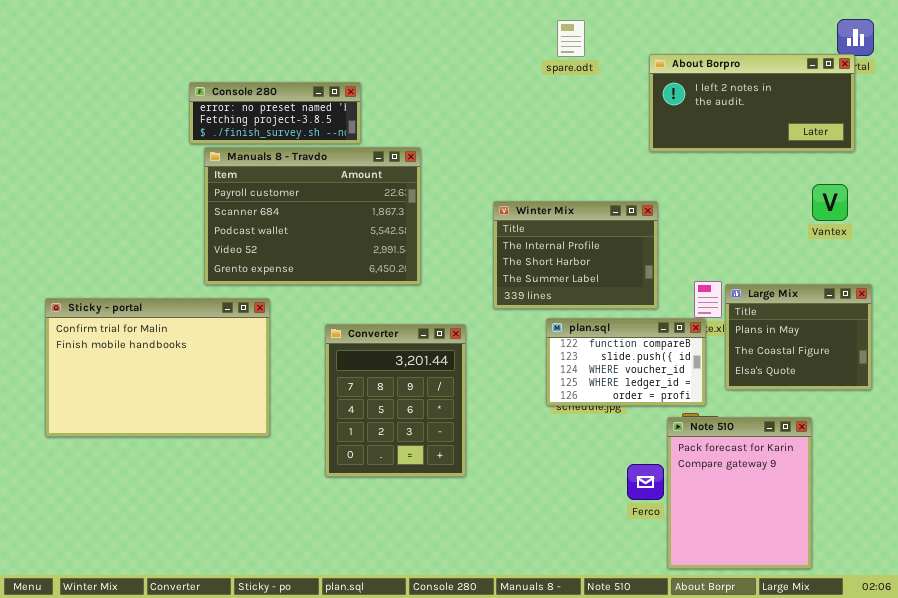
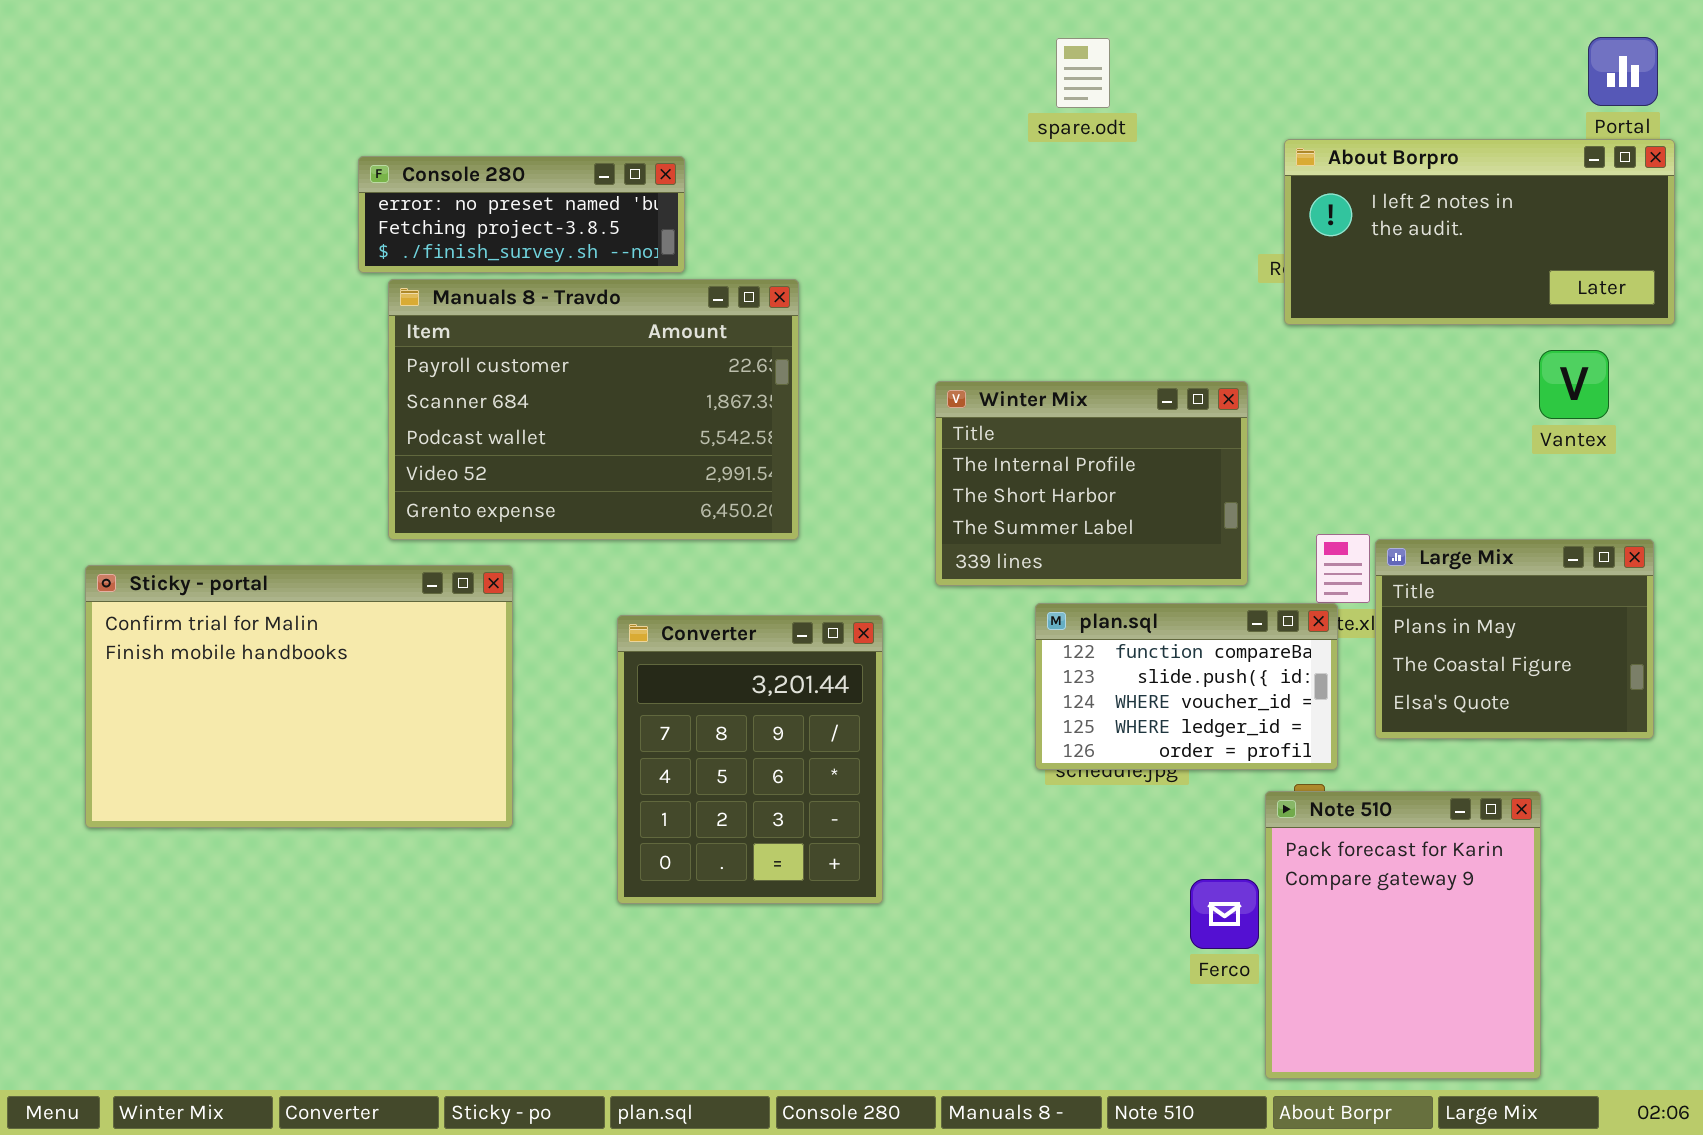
About Borpro: [649,54,855,152] -> [1284,139,1675,325], moved

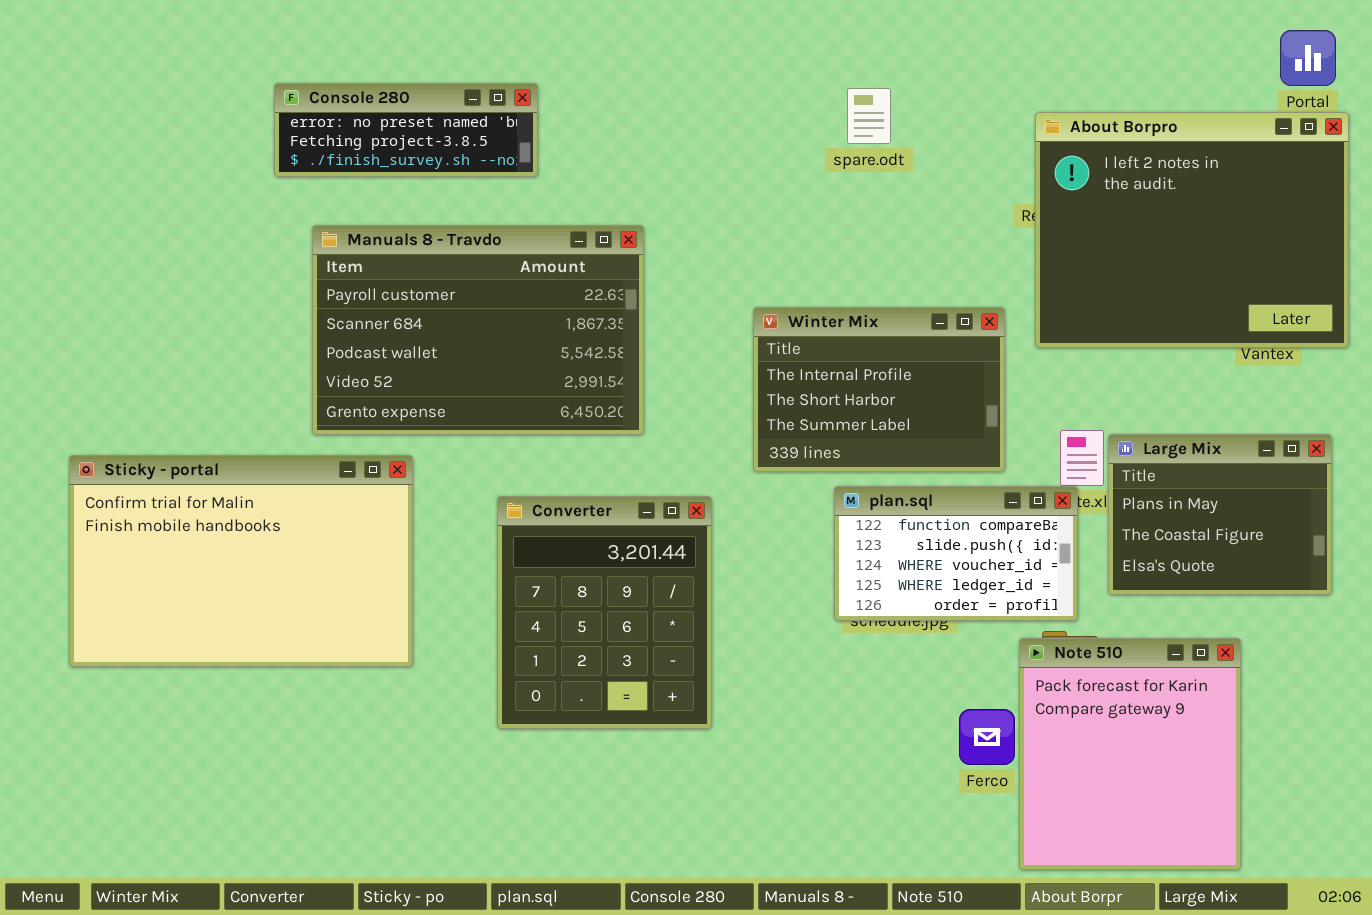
spare.odt: [1056,38,1110,108] -> [847,88,891,144], moved
About Borpro: [1284,139,1675,325] -> [1035,112,1349,348], resized
Console 280: [358,156,685,273] -> [274,83,538,177], moved

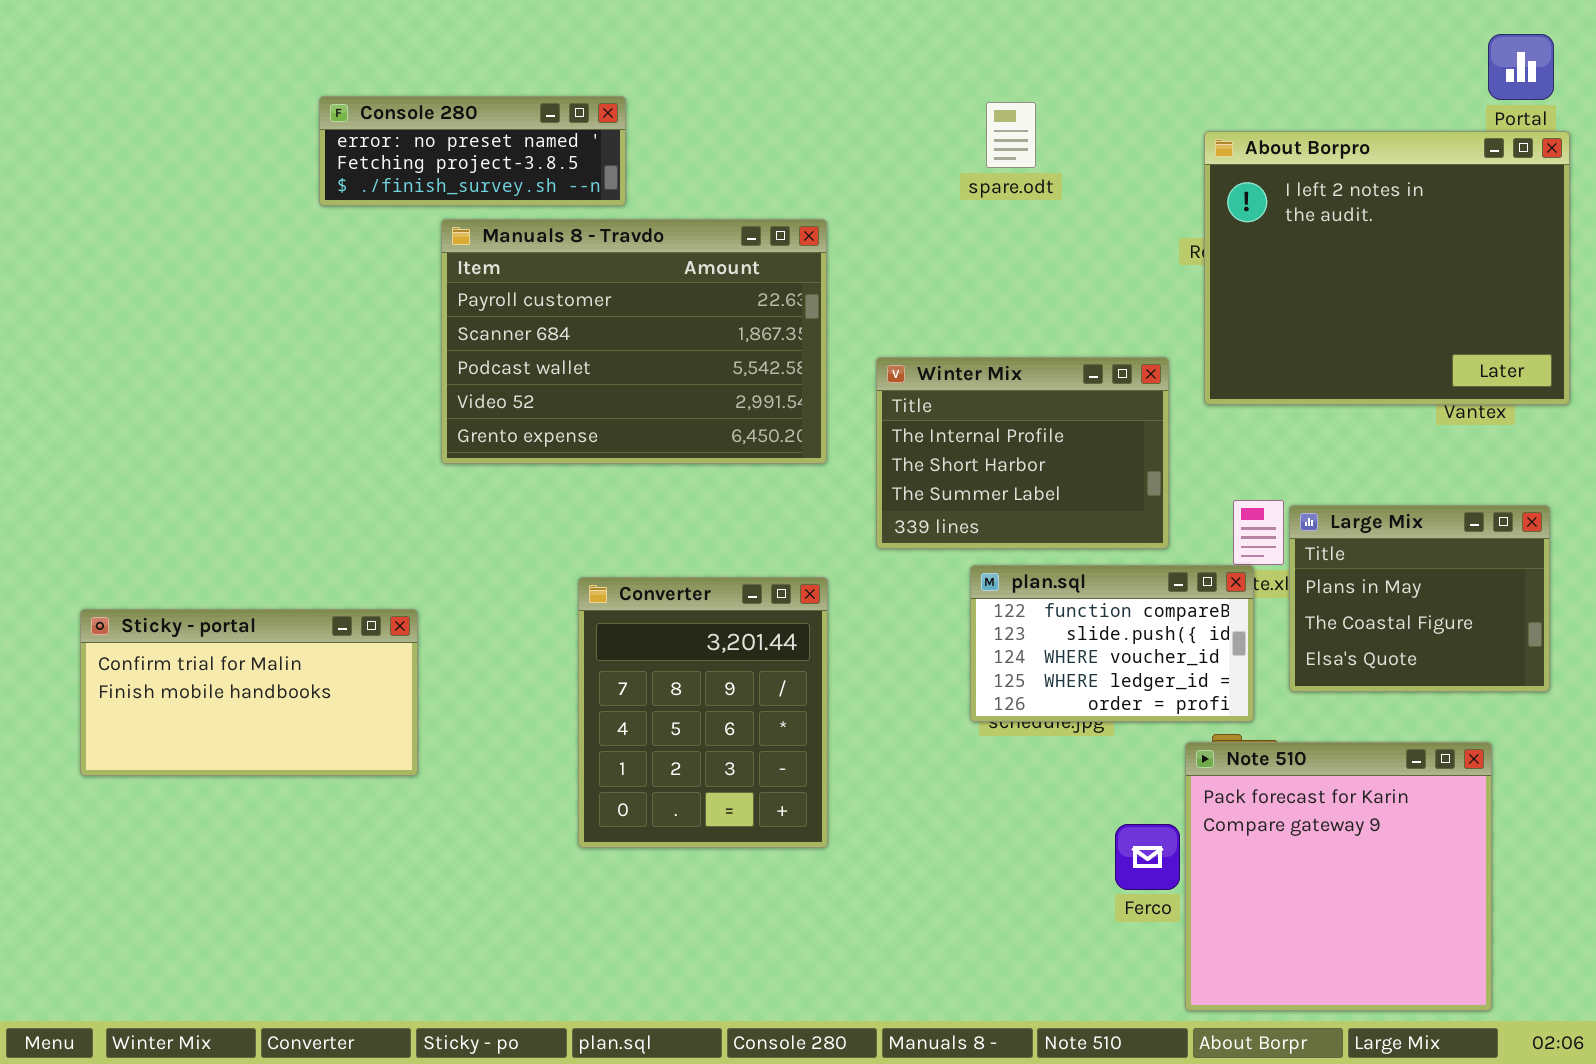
Manuals 8 - Travdo: [312,225,644,435] -> [441,219,827,464], moved
Sticky - portal: [69,455,413,667] -> [80,609,418,776], resized
Note 510: [1019,638,1241,870] -> [1185,742,1492,1011], resized

